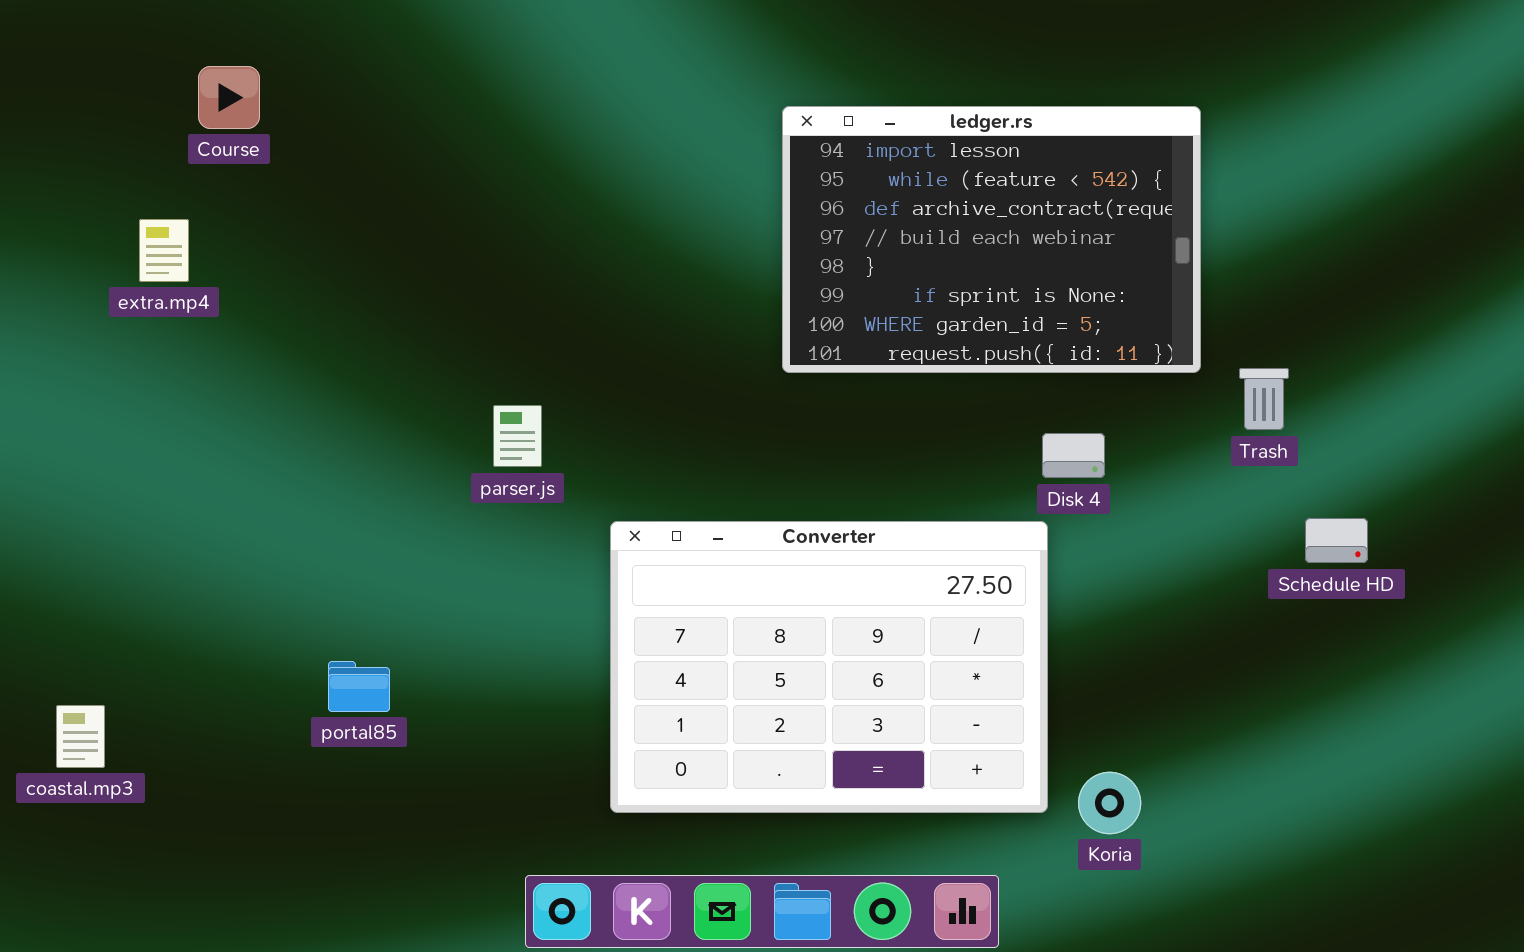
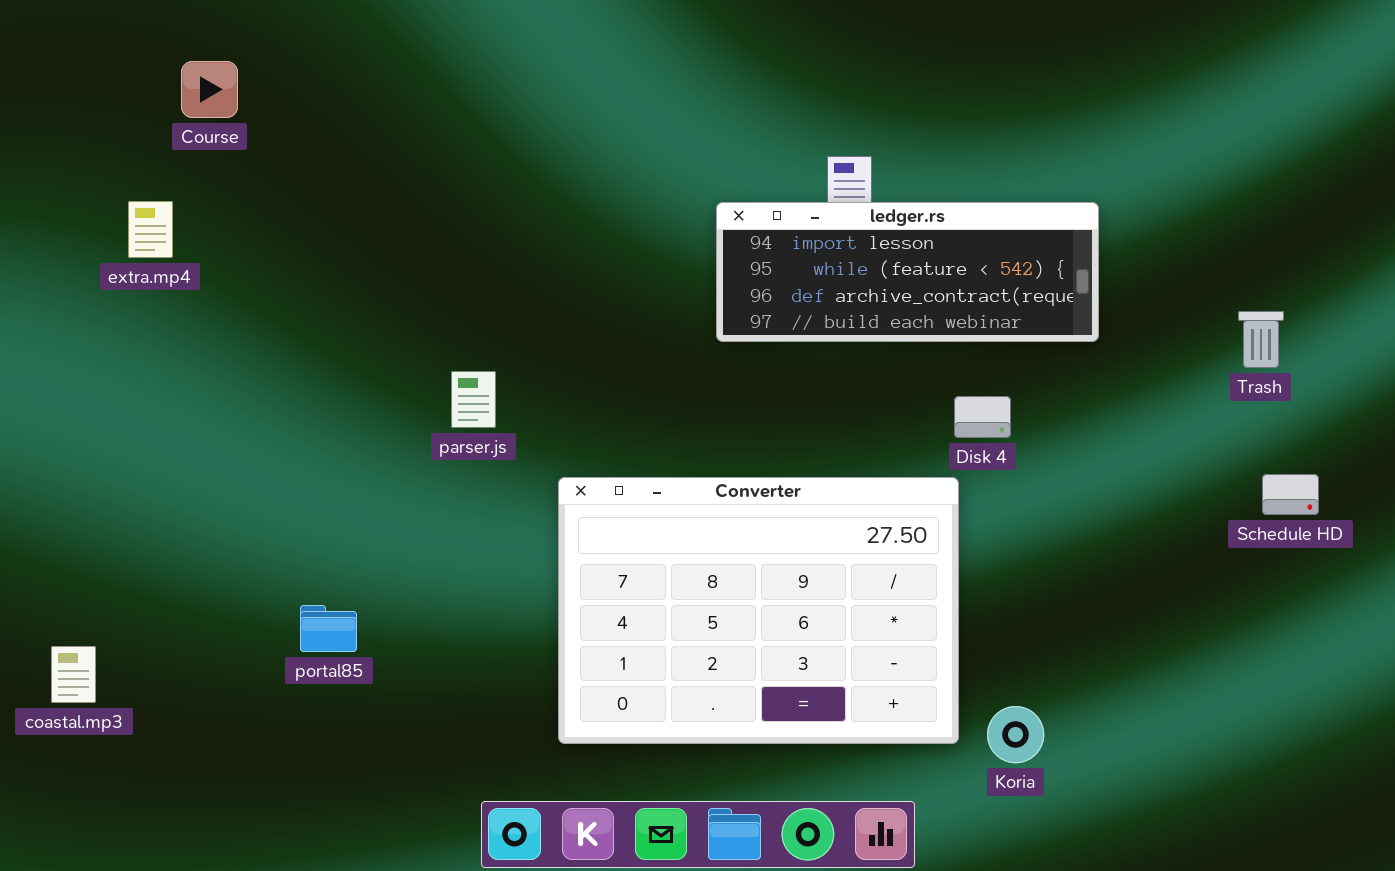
ledger.rs: [782,106,1201,373] -> [716,202,1099,342], resized
Trash: [1239,368,1289,430] -> [1238,311,1284,368], moved
Schedule HD: [1305,518,1368,563] -> [1262,474,1319,515], moved

